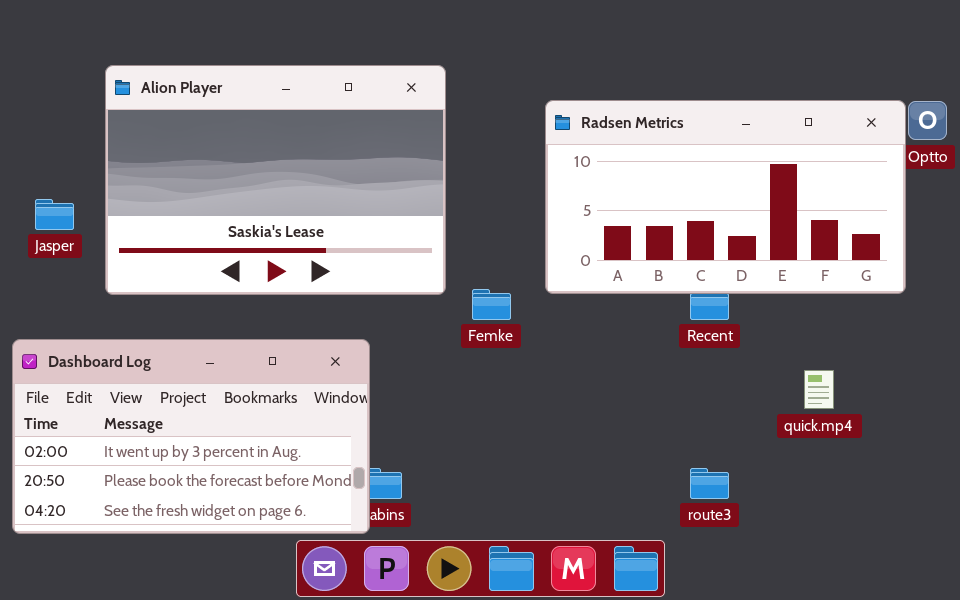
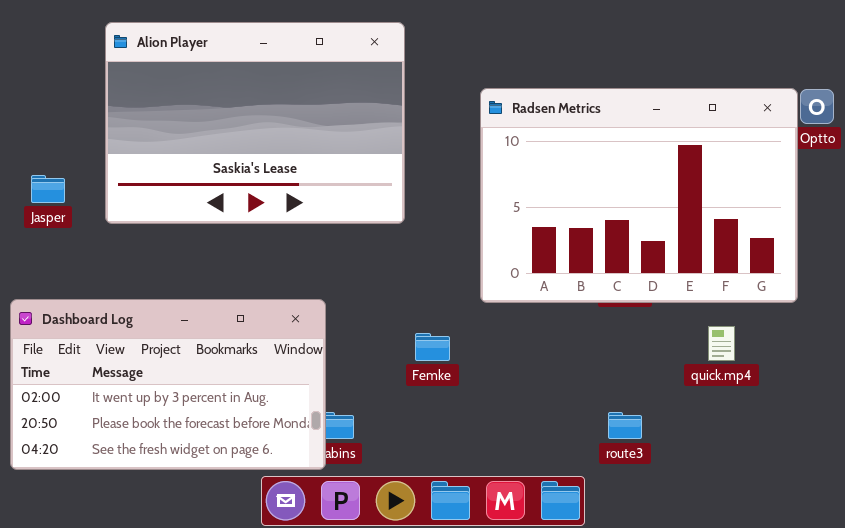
Alion Player: [105,65,446,295] -> [105,22,405,224], moved
Radsen Metrics: [545,100,906,294] -> [480,88,798,303], resized
Femke: [472,289,511,320] -> [415,333,450,361], moved

